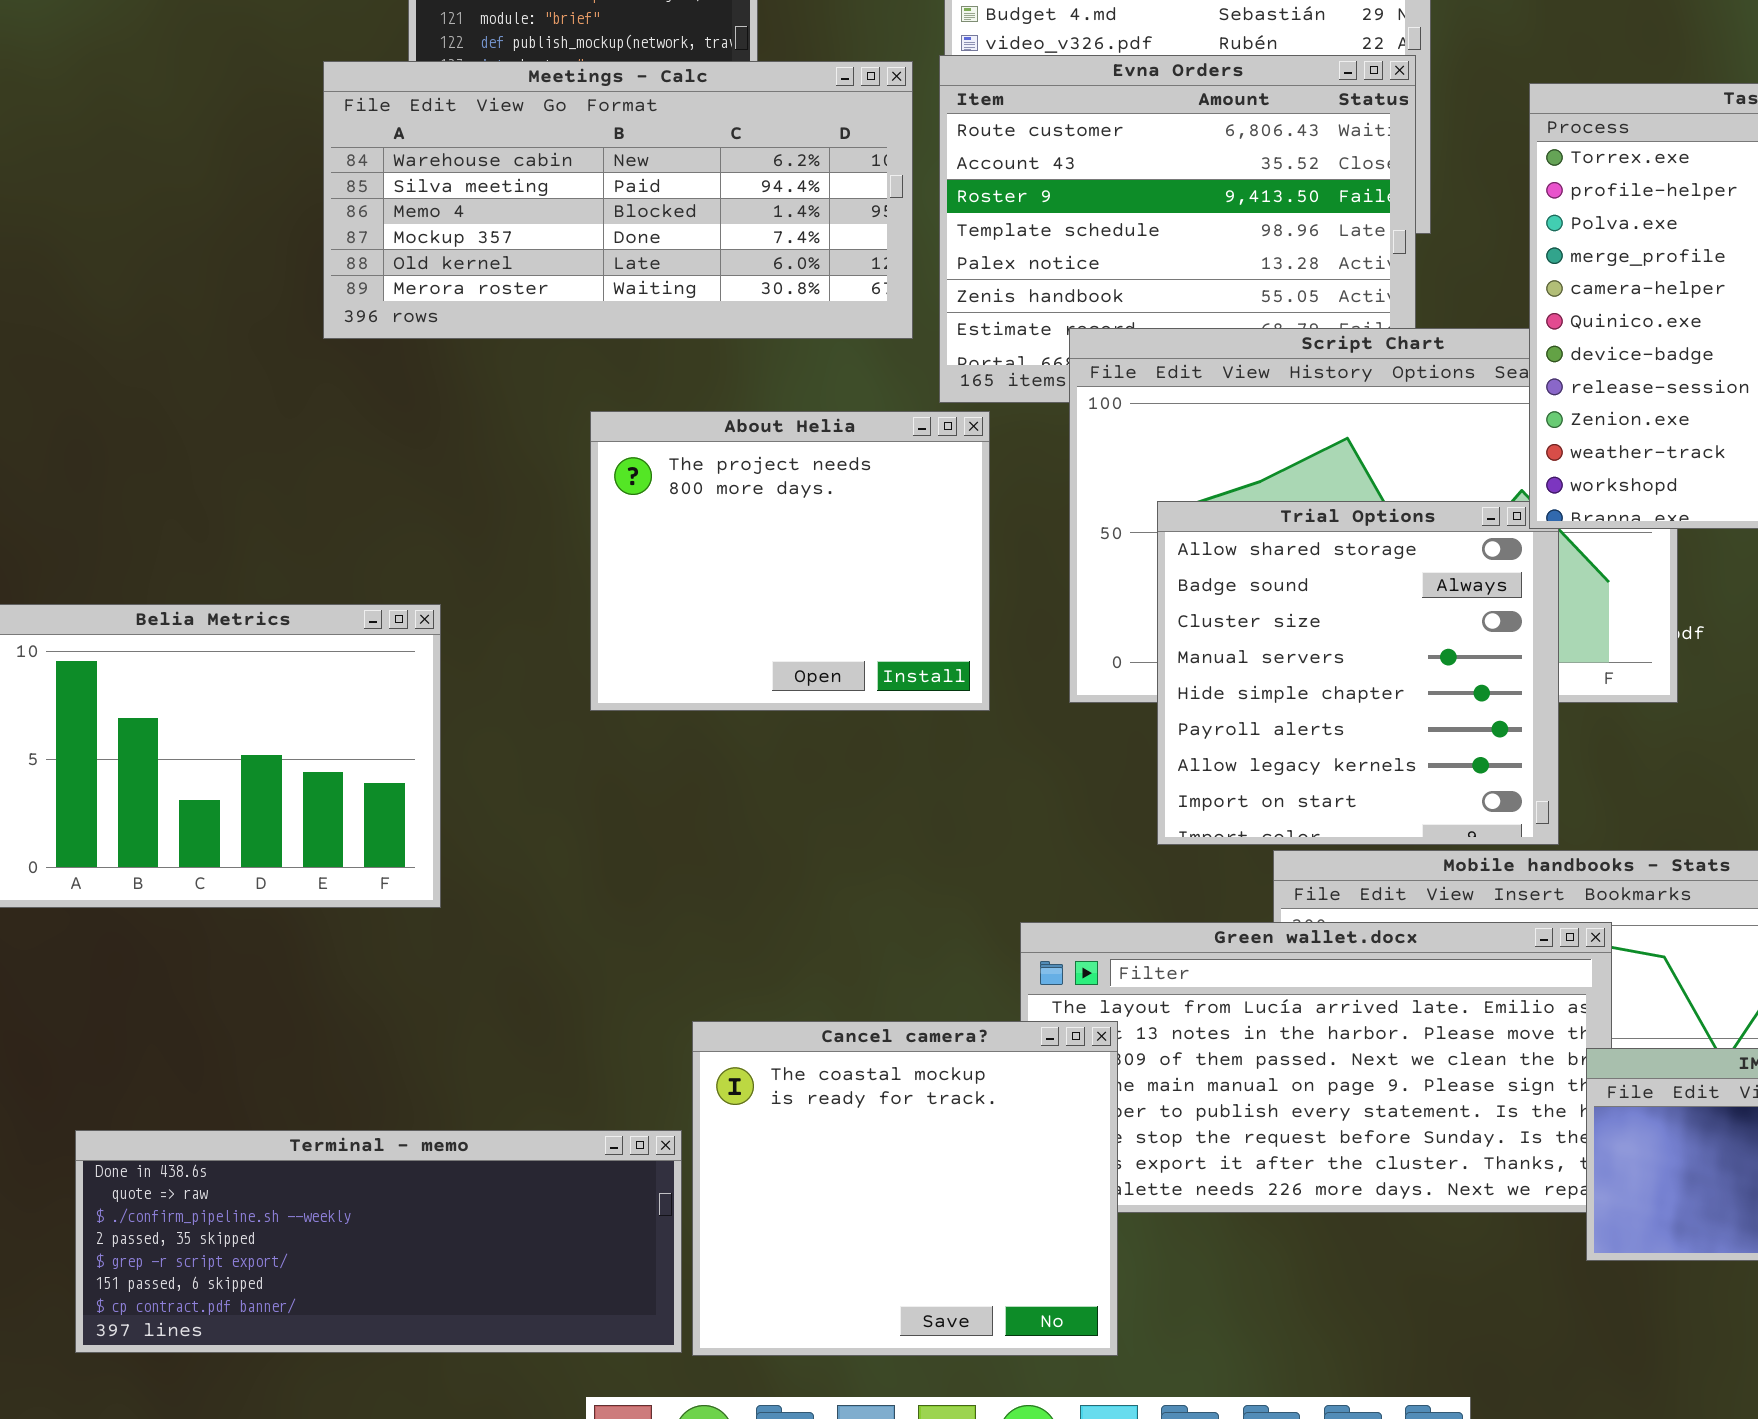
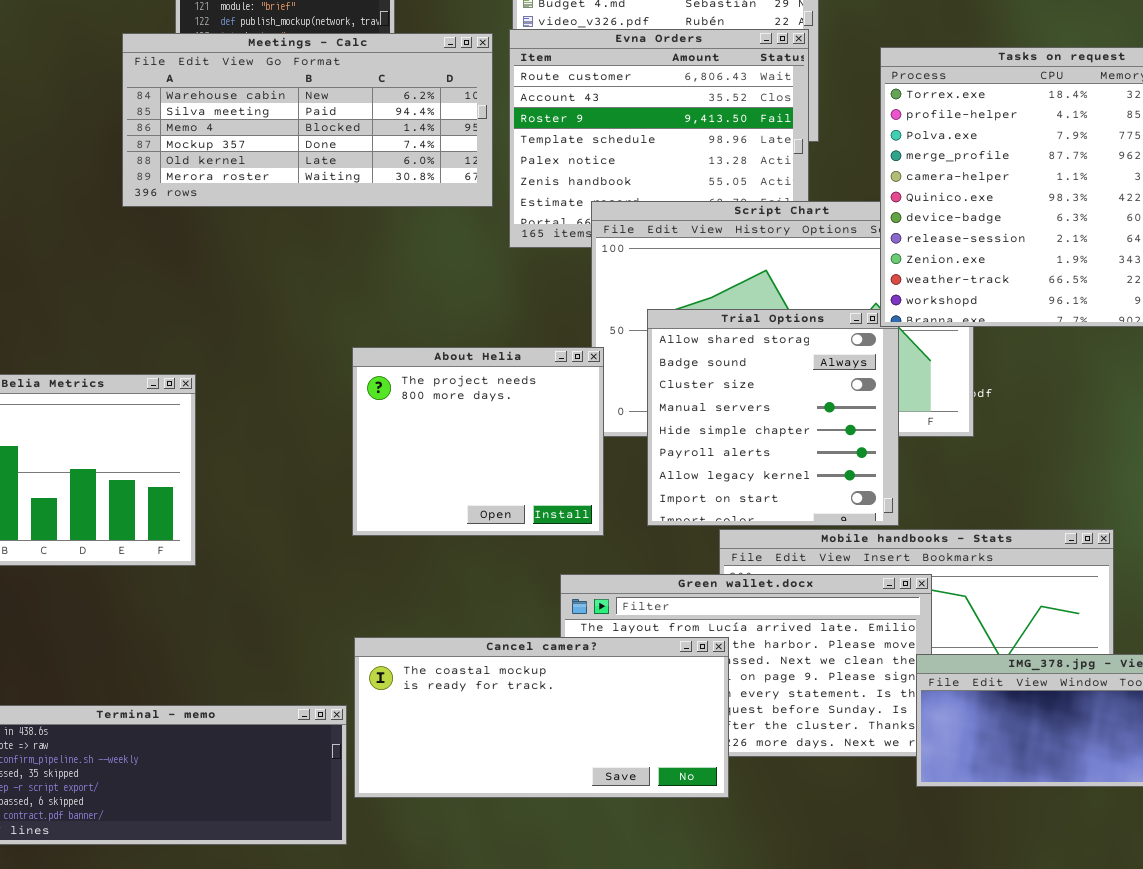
About Helia: [590,411,990,711] -> [352,347,604,536], moved
Cancel camera?: [692,1021,1118,1356] -> [354,637,729,798], resized

